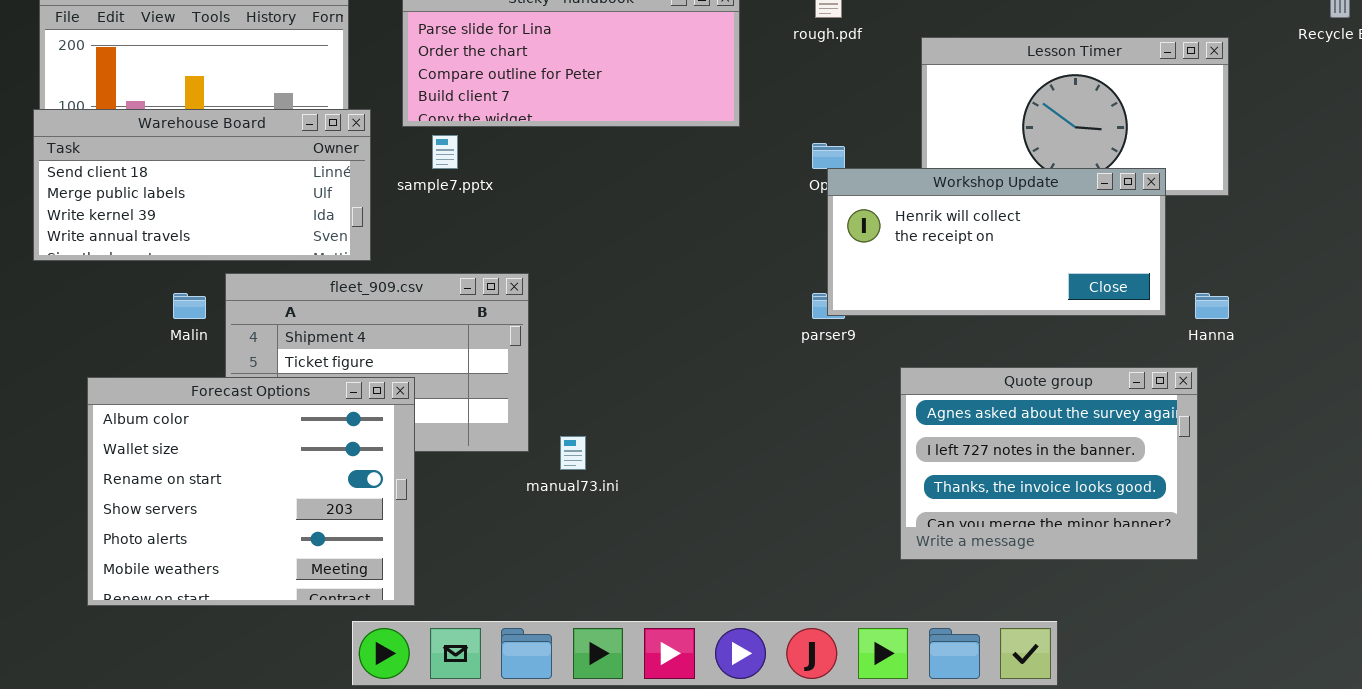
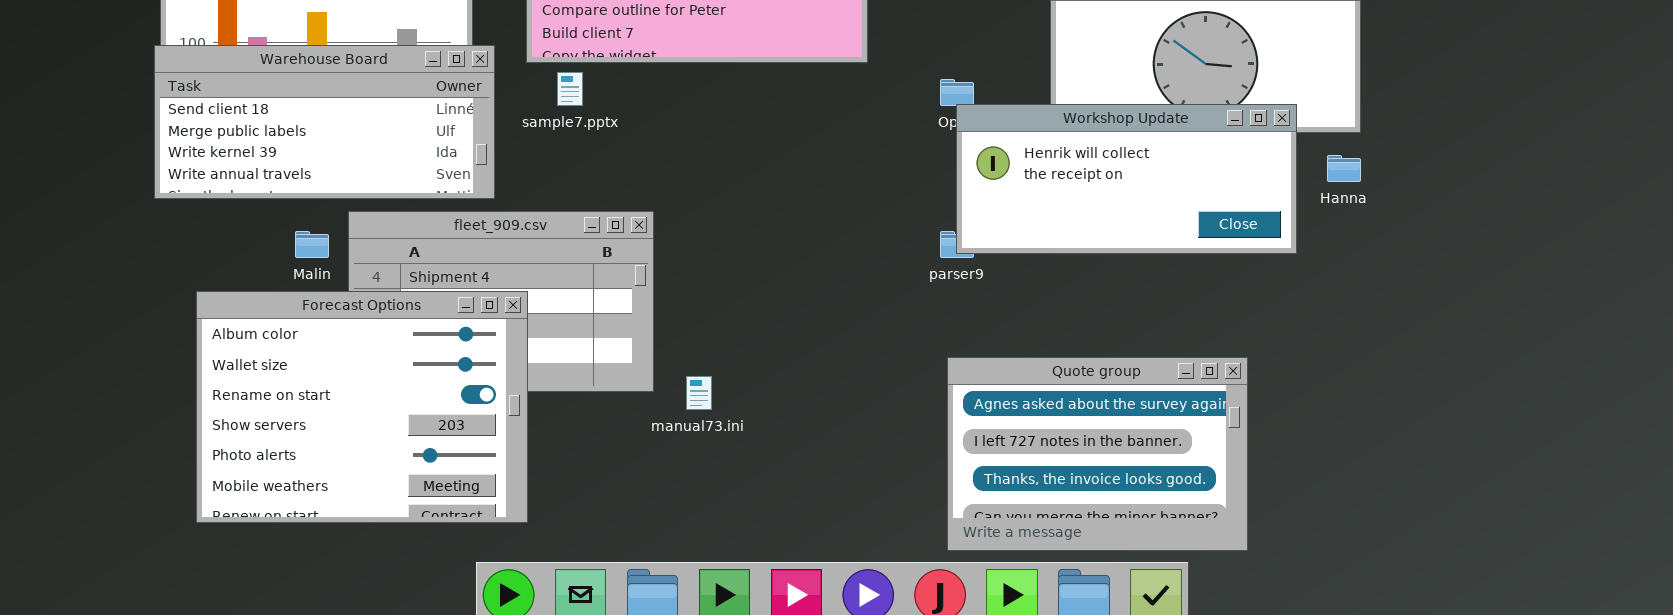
Hanna: [1195,293,1229,319] -> [1327,155,1361,182], moved
Quote group: [900,367,1198,560] -> [947,357,1248,551], moved
Forecast Options: [87,377,415,606] -> [196,291,528,523], moved

